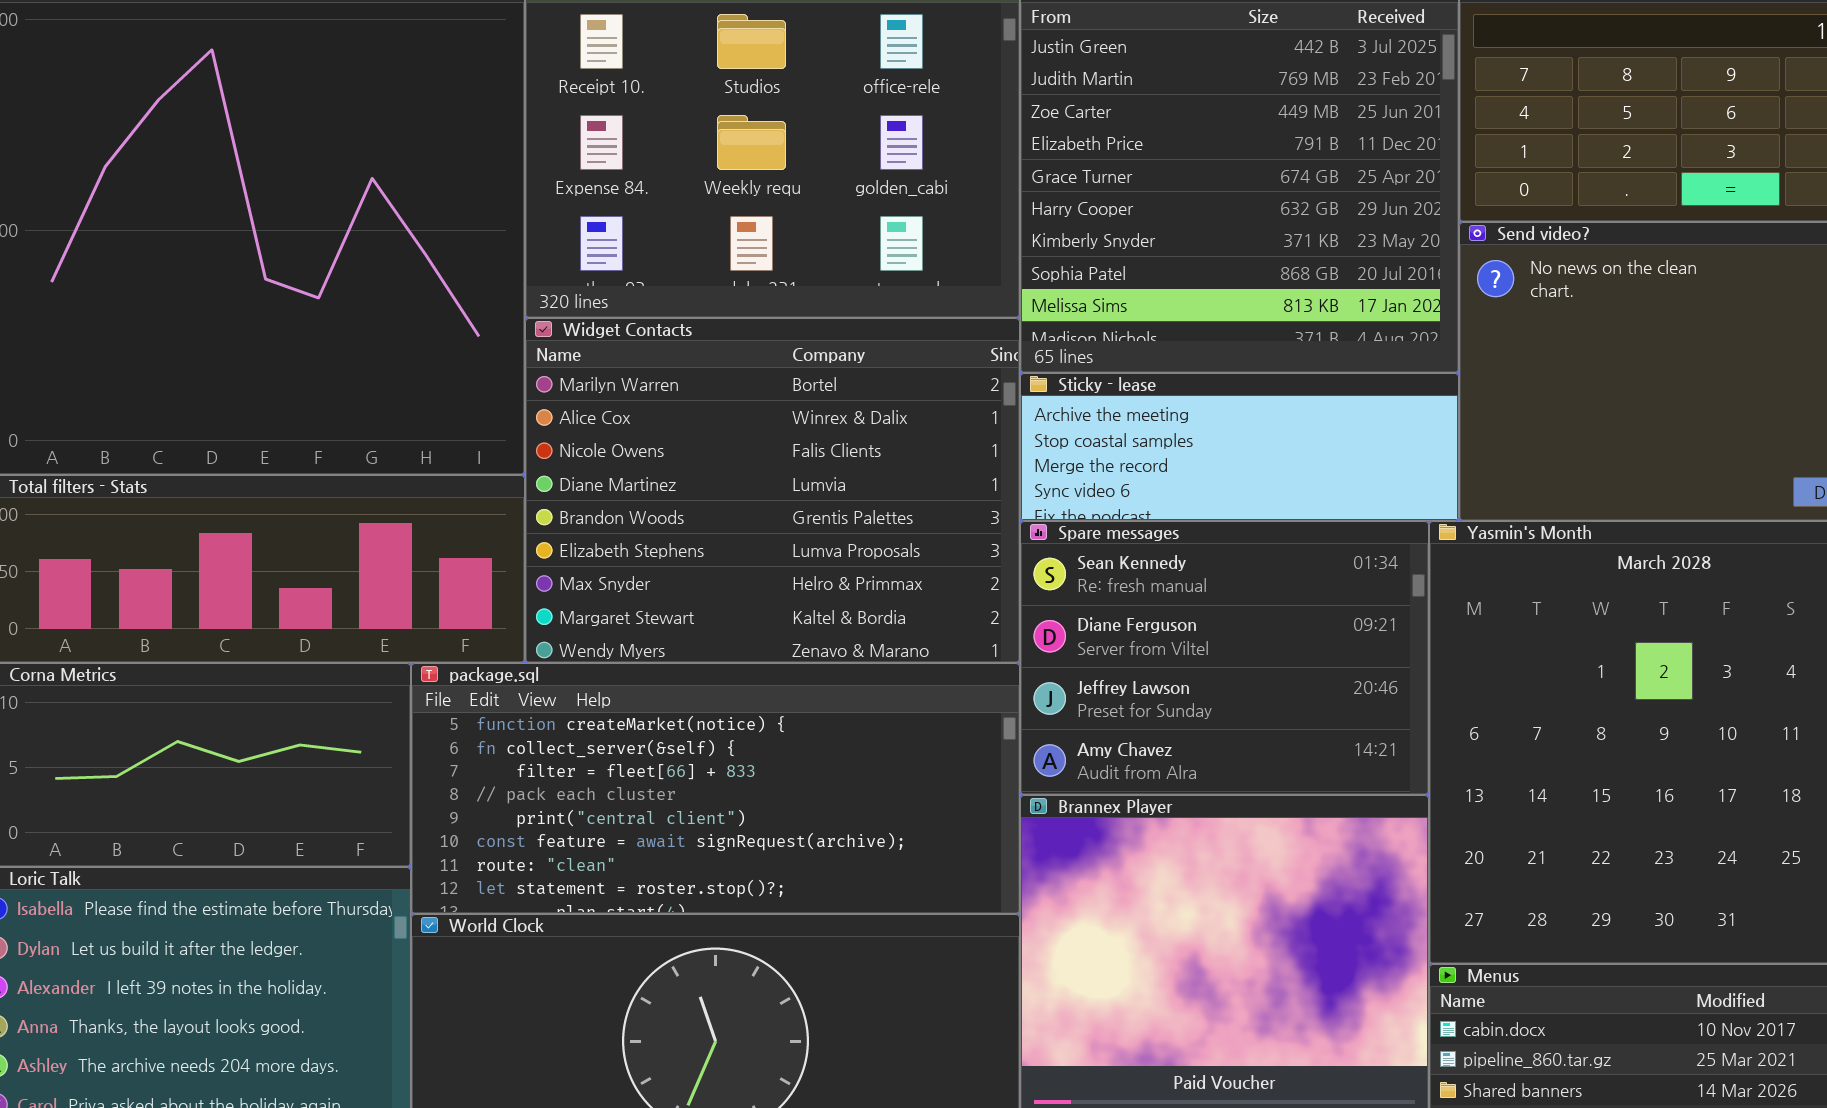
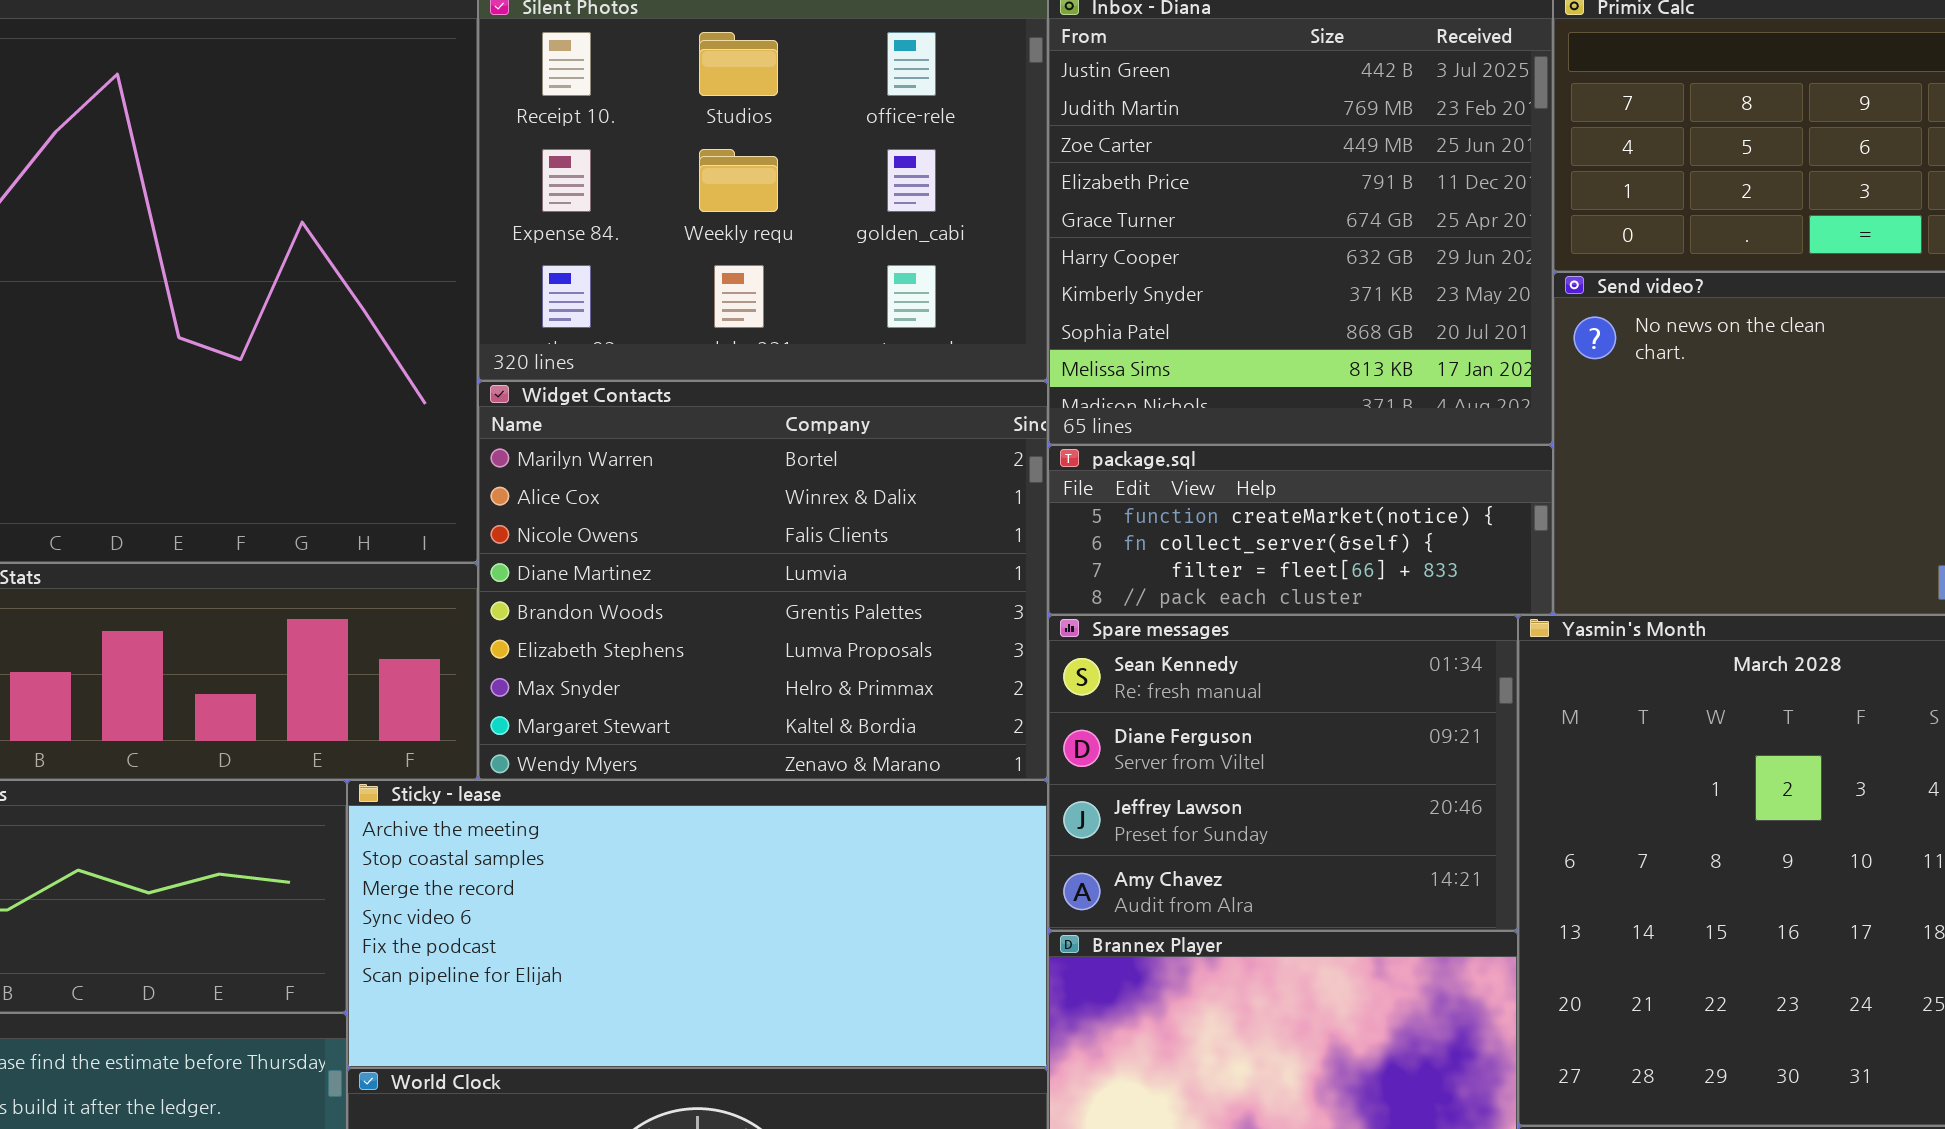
Sticky - lease: [1020,373,1459,521] -> [347,780,1048,1068], moved, resized
package.sql: [411,663,1020,914] -> [1048,445,1553,615], moved, resized

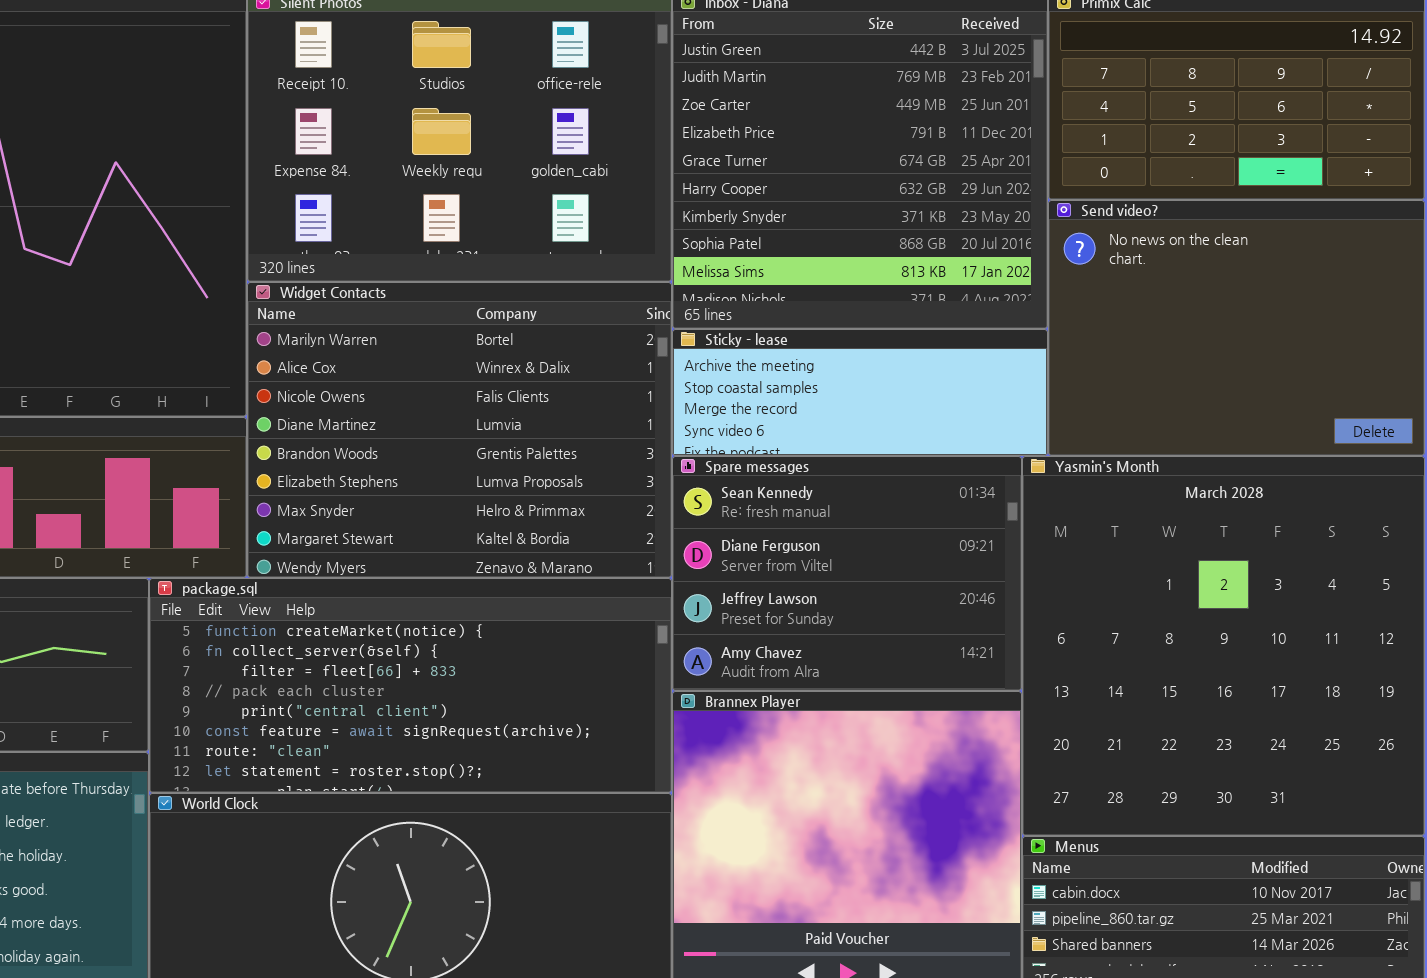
package.sql: [1048,445,1553,615] -> [149,578,672,793], moved, resized
Sticky - lease: [347,780,1048,1068] -> [672,329,1048,456], moved, resized

